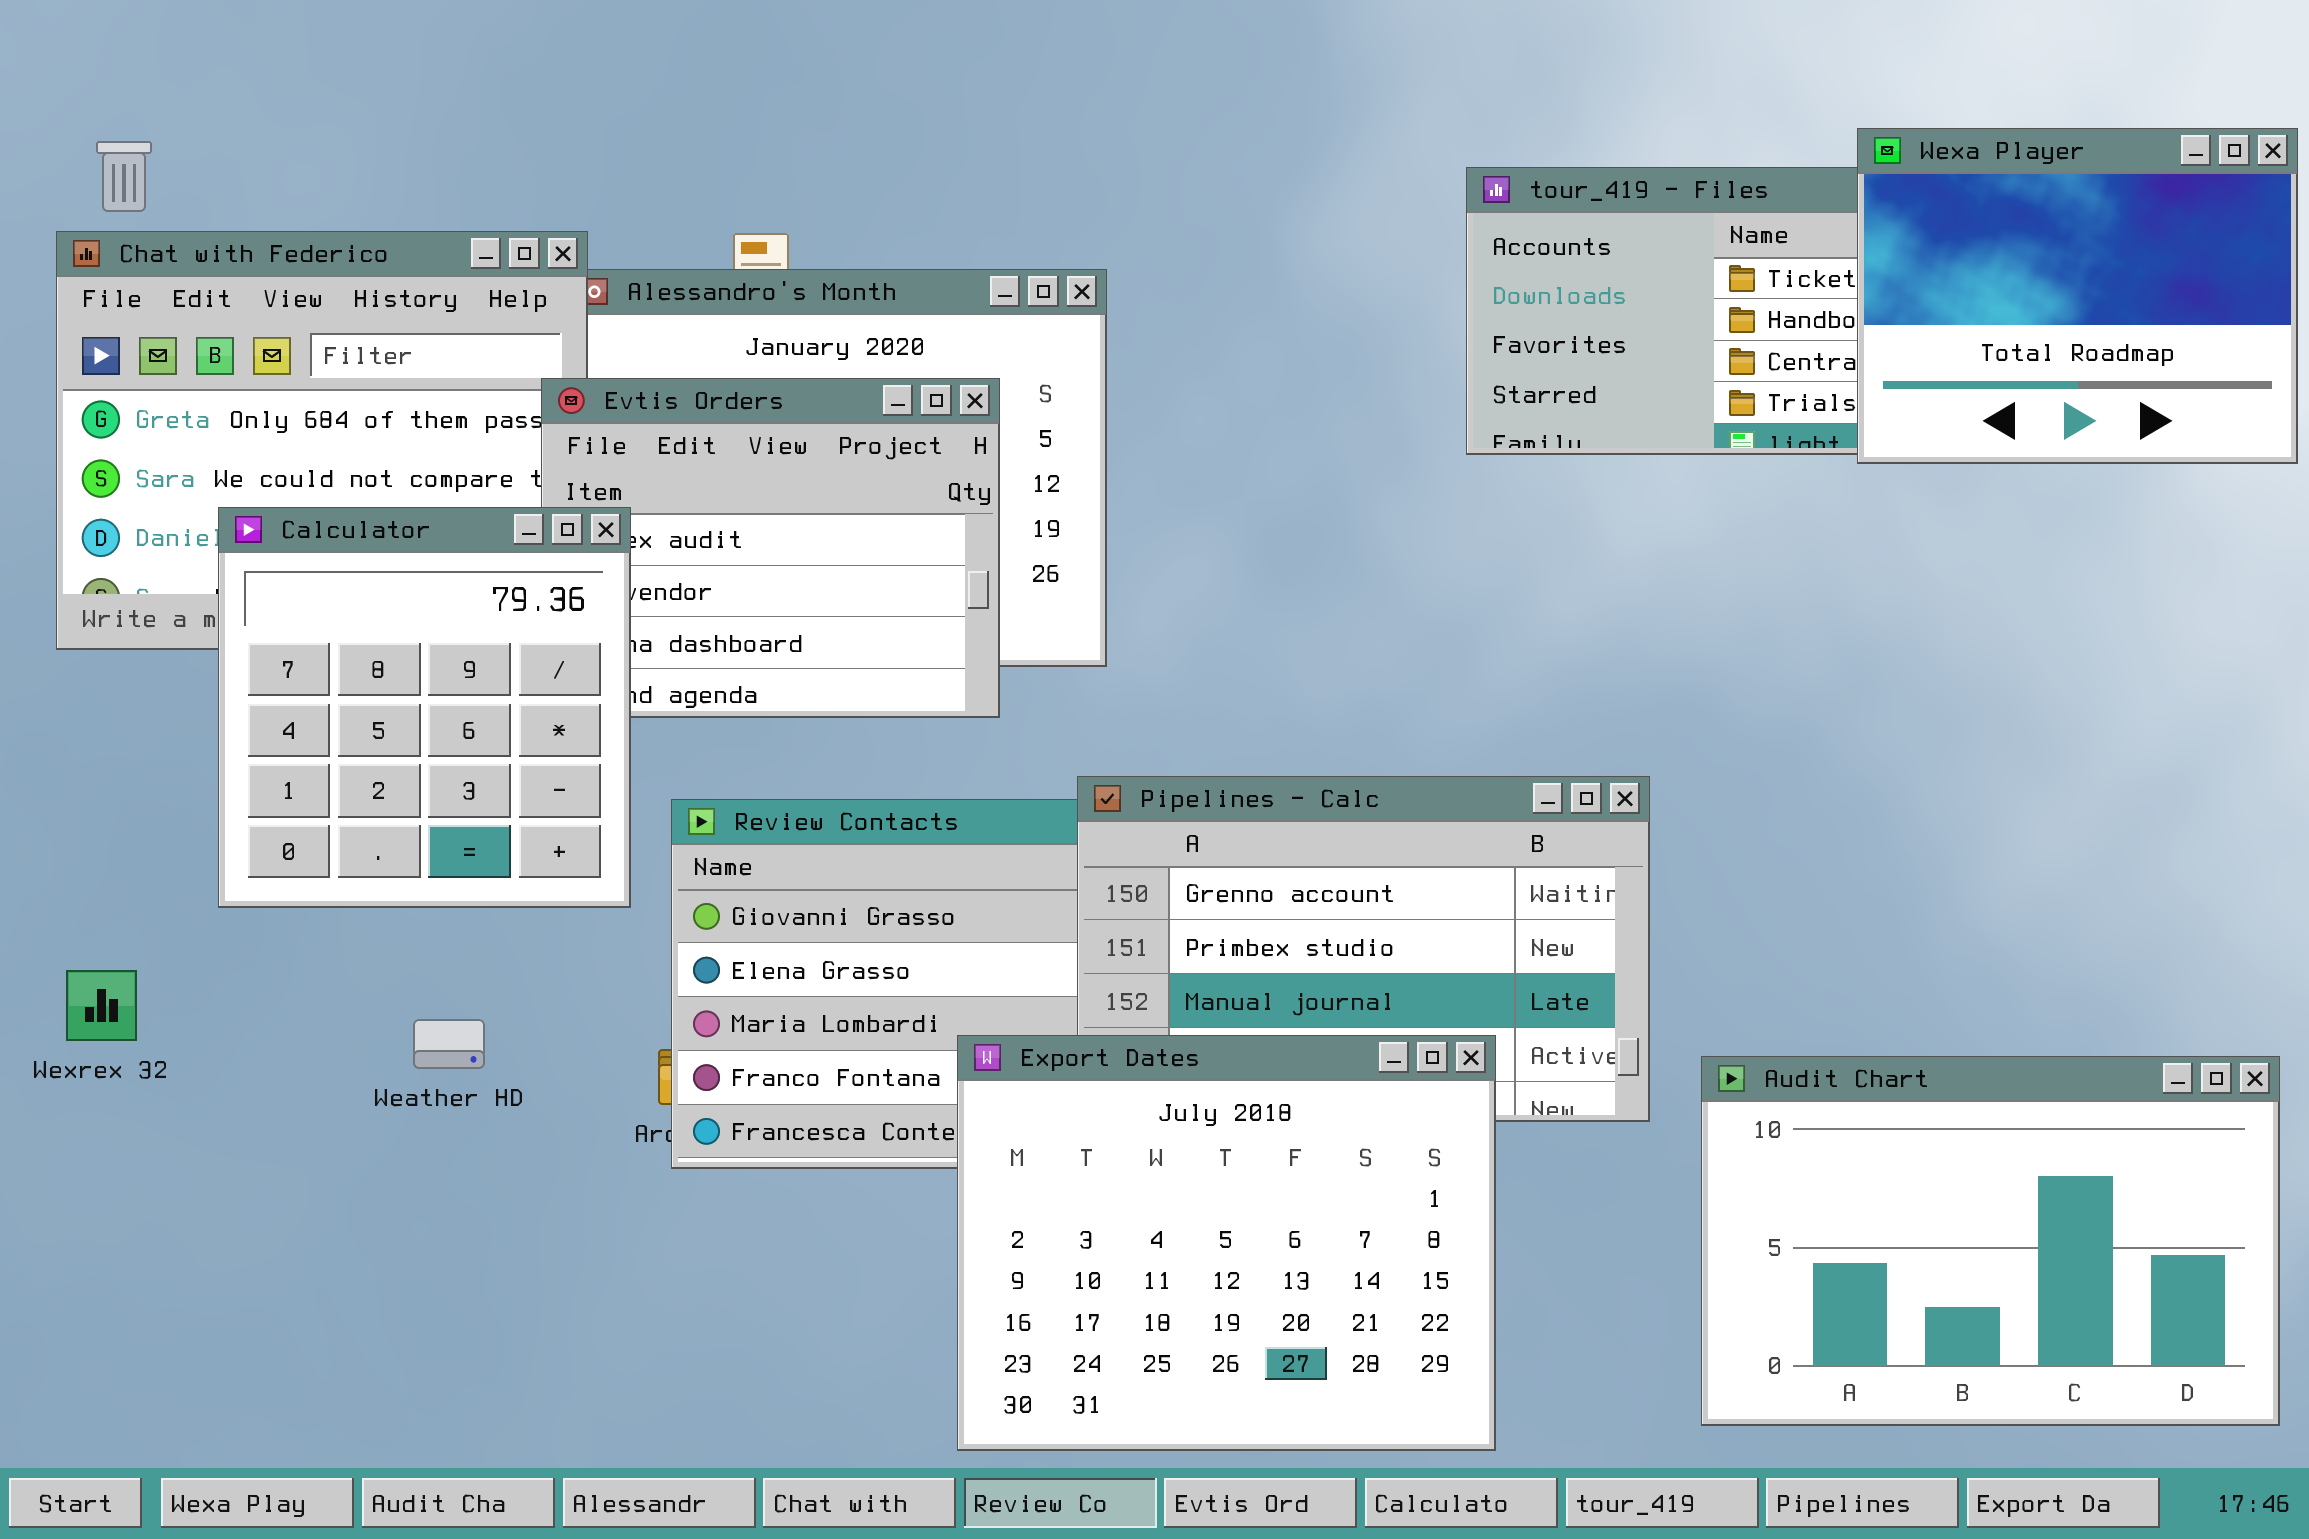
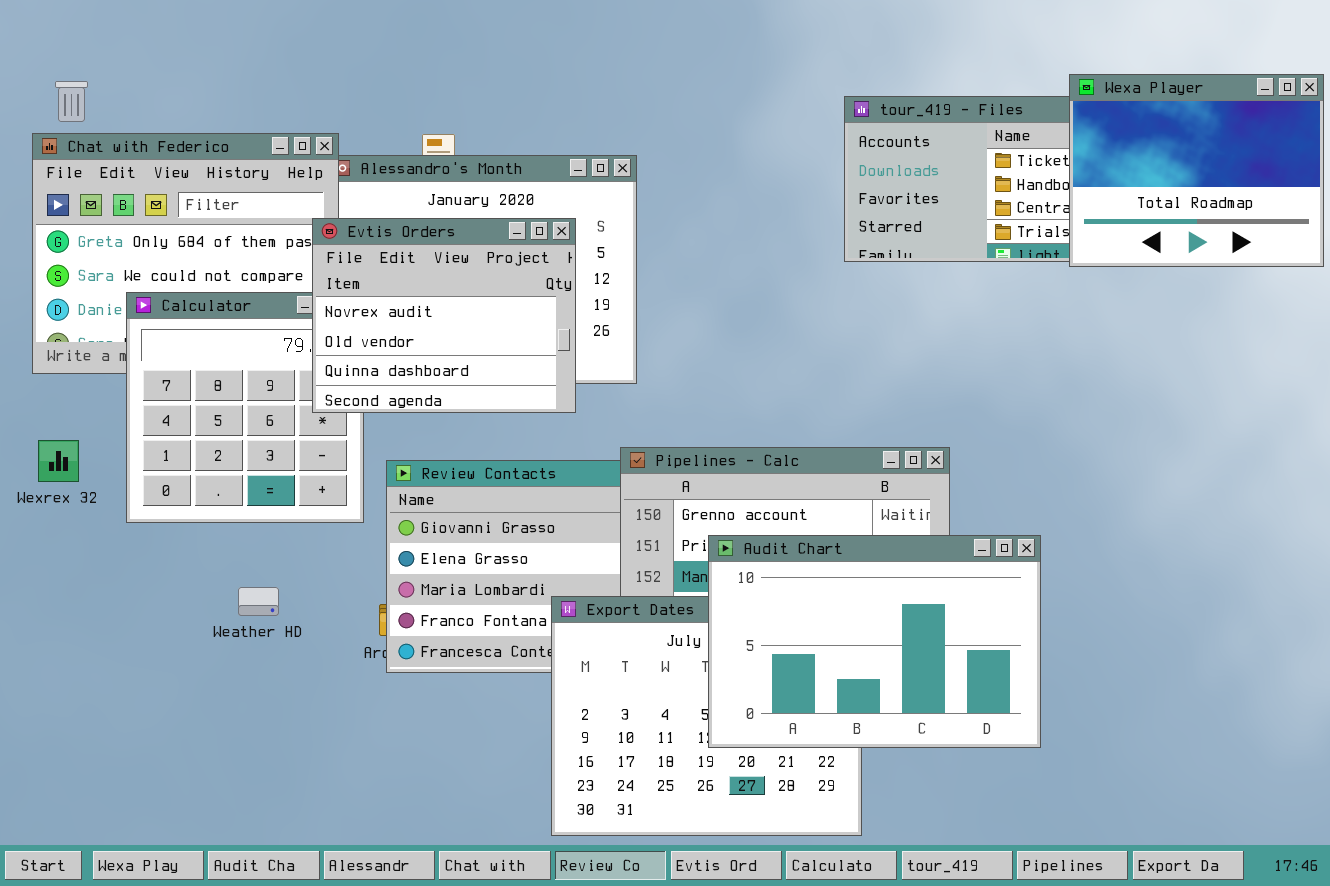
Evtis Orders: [541,378,1000,718] -> [312,218,576,413], raised
Wexrex 32: [66,970,137,1041] -> [38,440,79,482], moved
Audit Chart: [1701,1056,2280,1426] -> [708,535,1041,748], moved

